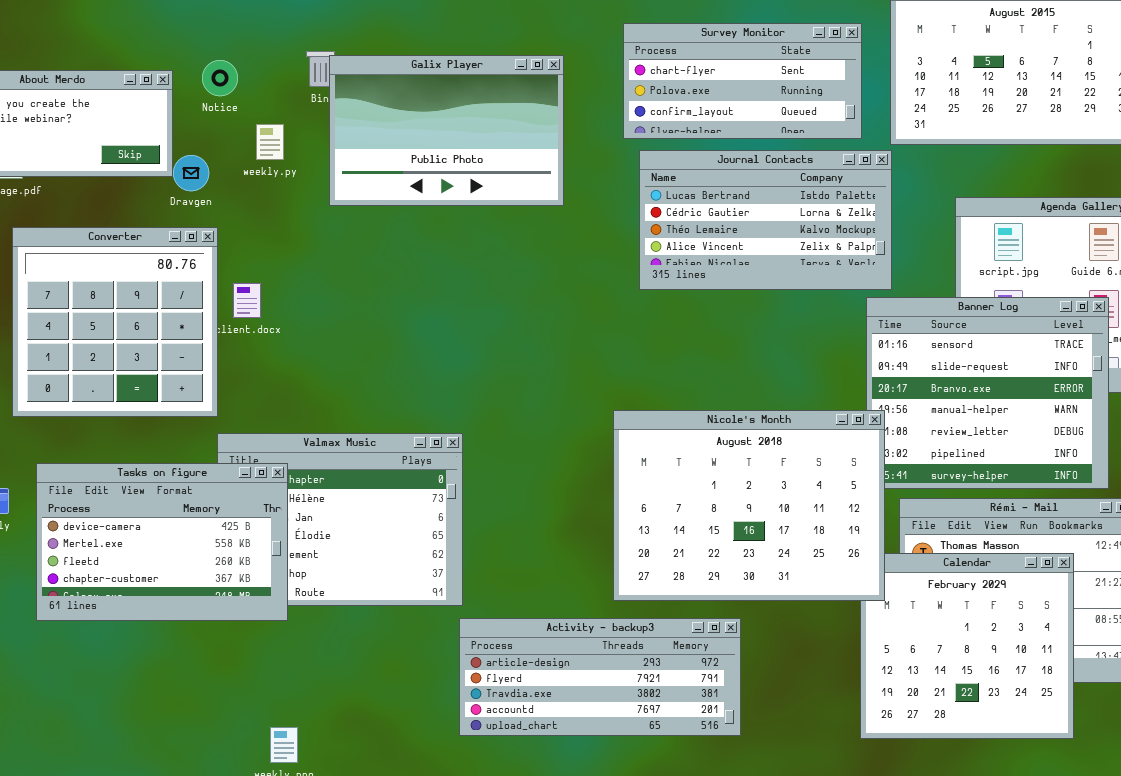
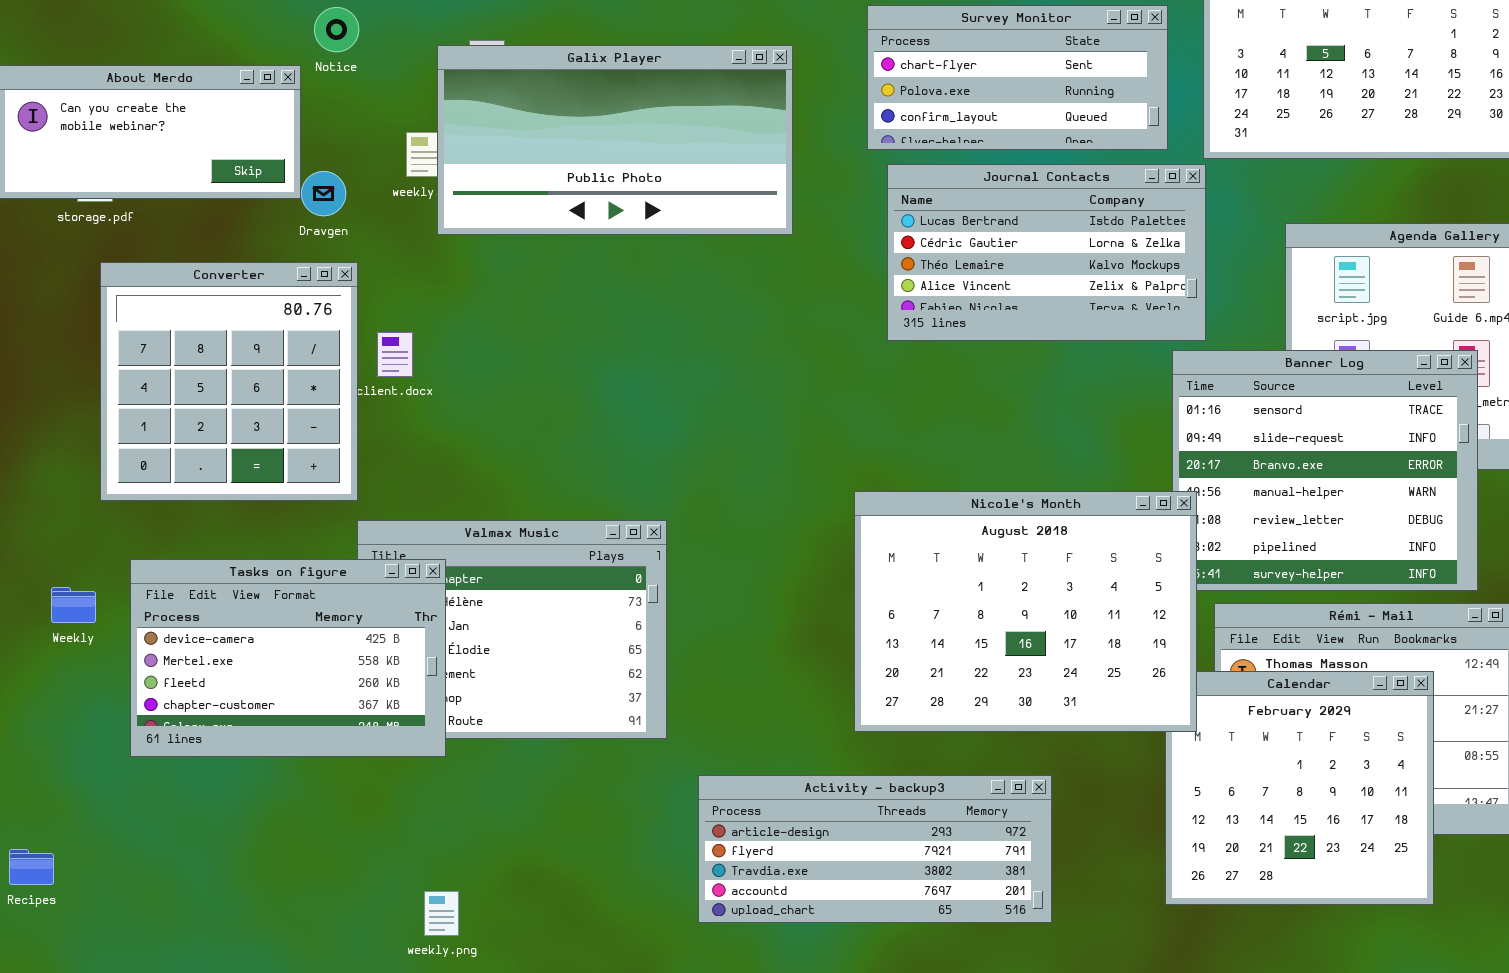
Galix Player: [329,55,564,206] -> [437,45,793,235], resized
Notice: [202,60,238,96] -> [314,7,359,52], moved
Activity - backup3: [459,618,741,736] -> [698,775,1052,923], moved

